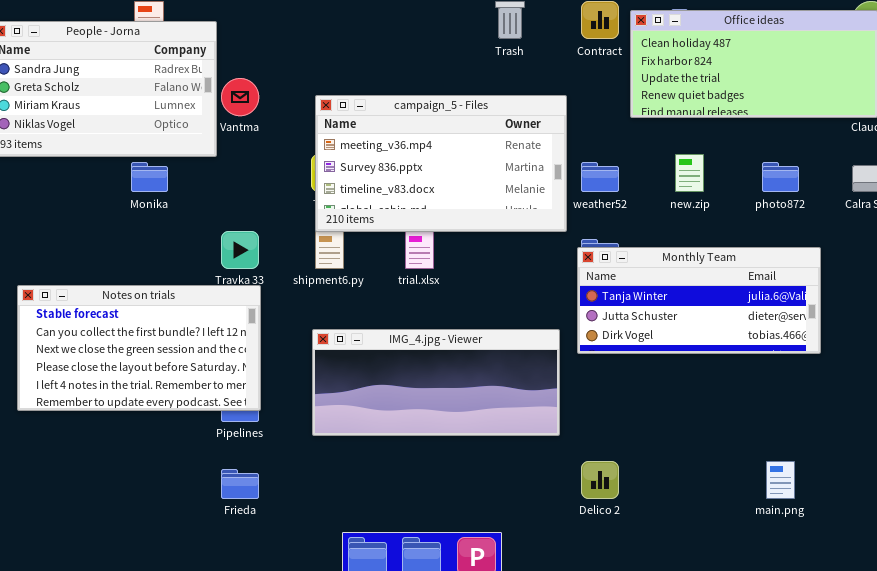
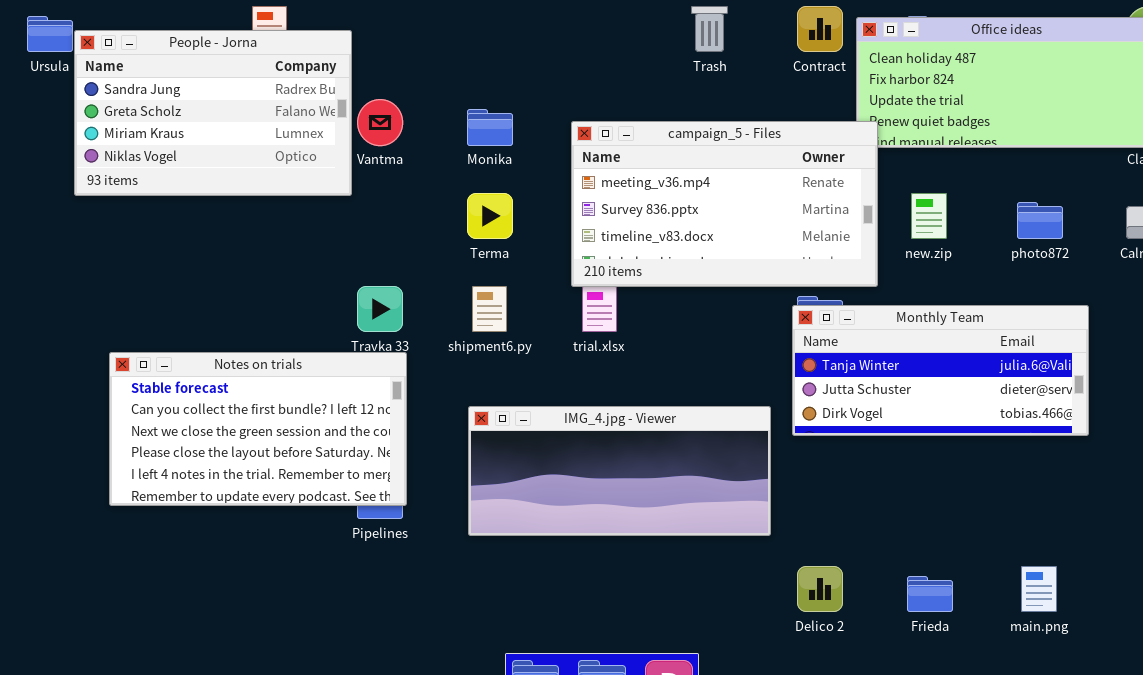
campaign_5 - Files: [315,95,567,232] -> [571,121,878,287], moved
Monika: [131,162,168,192] -> [467,109,513,146], moved
Frieda: [221,469,259,499] -> [907,576,953,612], moved

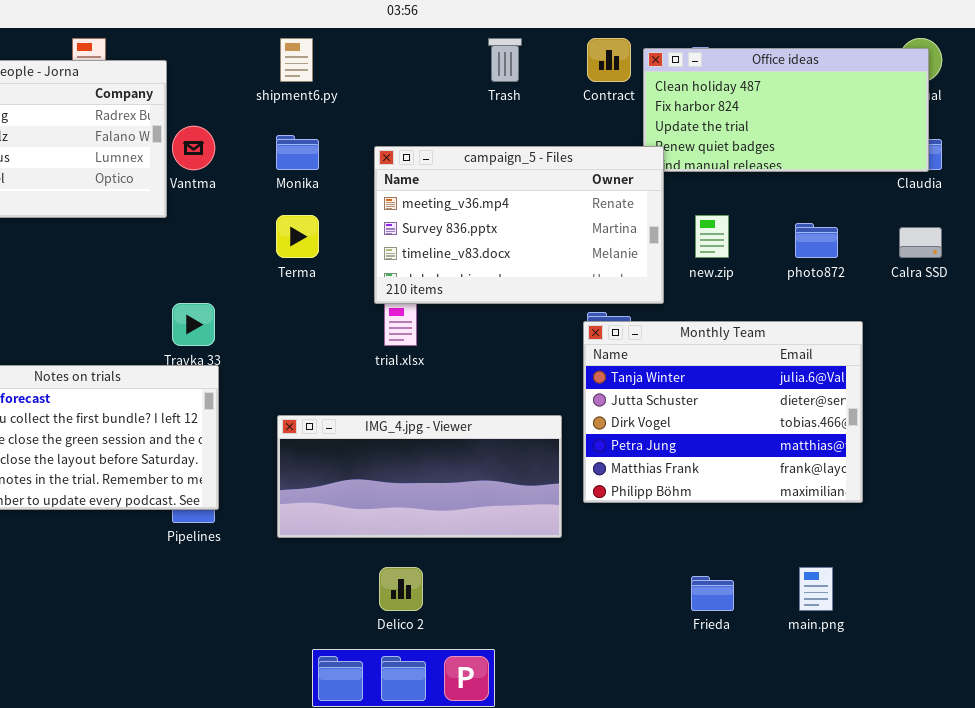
shipment6.py: [472,286,507,332] -> [280,38,313,82], moved
Monthly Team: [792,305,1089,436] -> [583,321,863,503], resized
Delico 2: [797,566,843,612] -> [379,567,423,611], moved

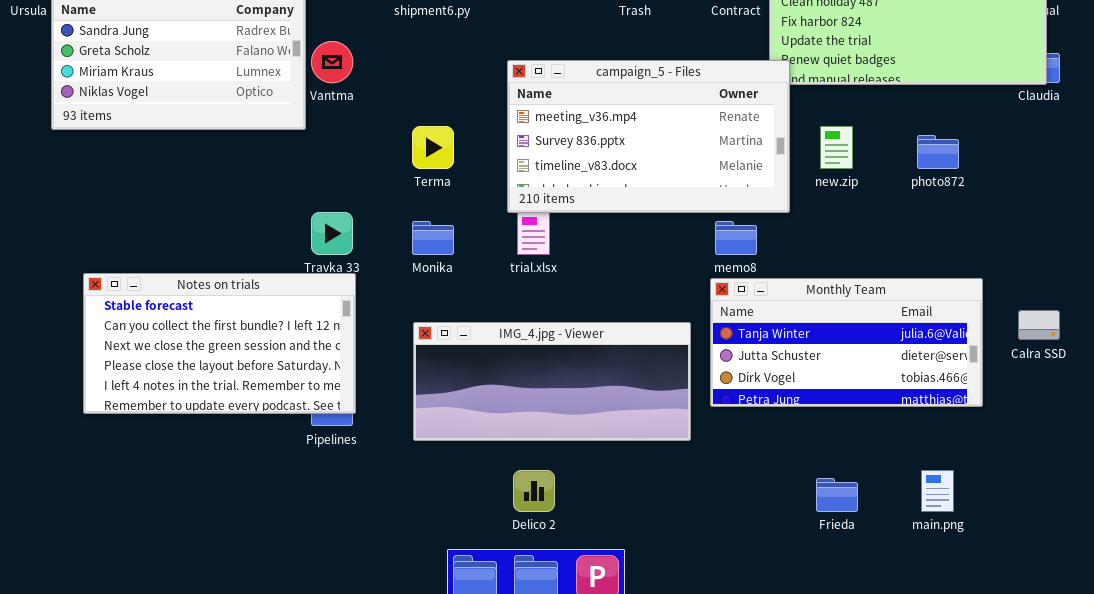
Monika: [276,135,319,170] -> [412,221,454,255], moved
Calra SSD: [899,227,942,258] -> [1018,310,1060,340], moved
Monthly Team: [583,321,863,503] -> [710,278,983,407], resized

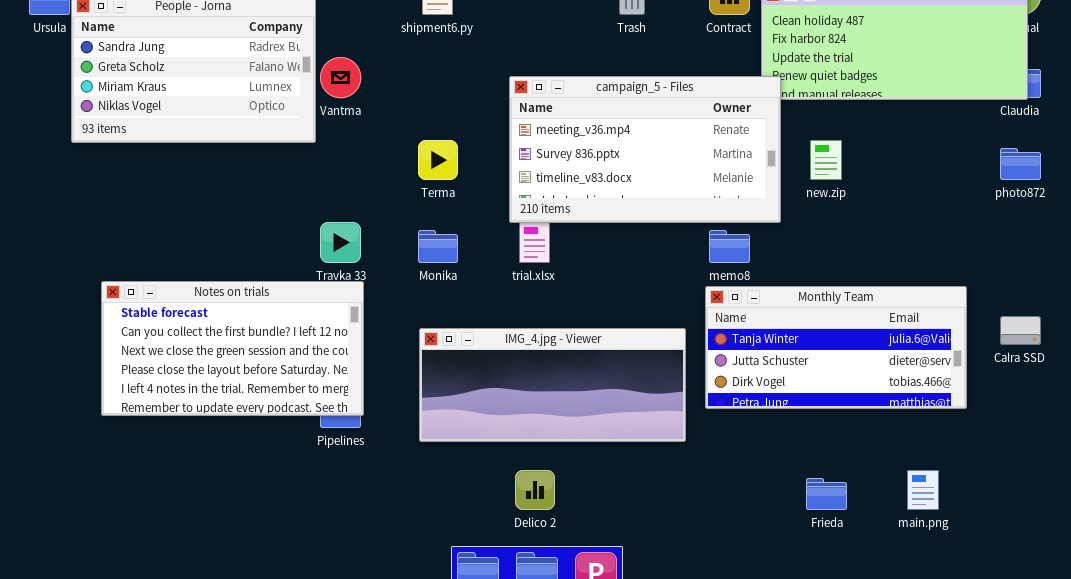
photo872: [917,135,959,169] -> [1000,148,1041,180], moved

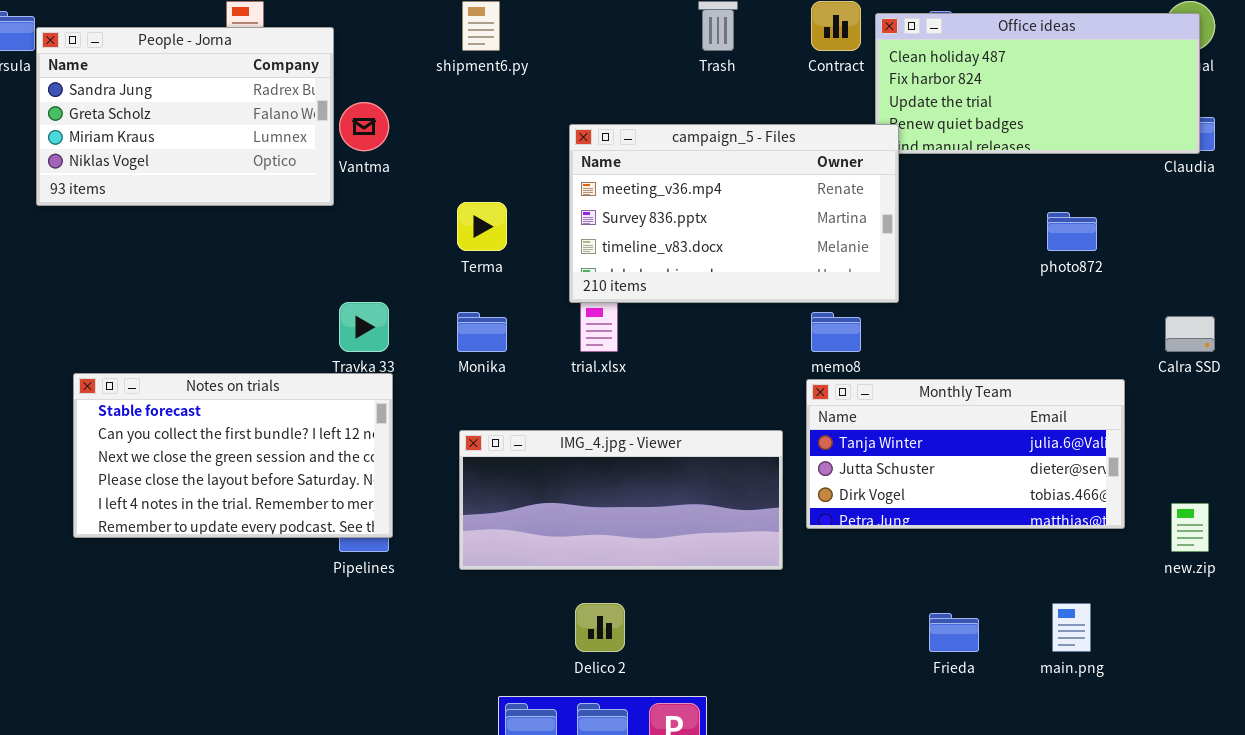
new.zip: [810,140,842,180] -> [1171,503,1209,552], moved
photo872: [1000,148,1041,180] -> [1047,212,1097,251], moved
Calra SSD: [1000,316,1041,345] -> [1165,316,1215,352], moved

